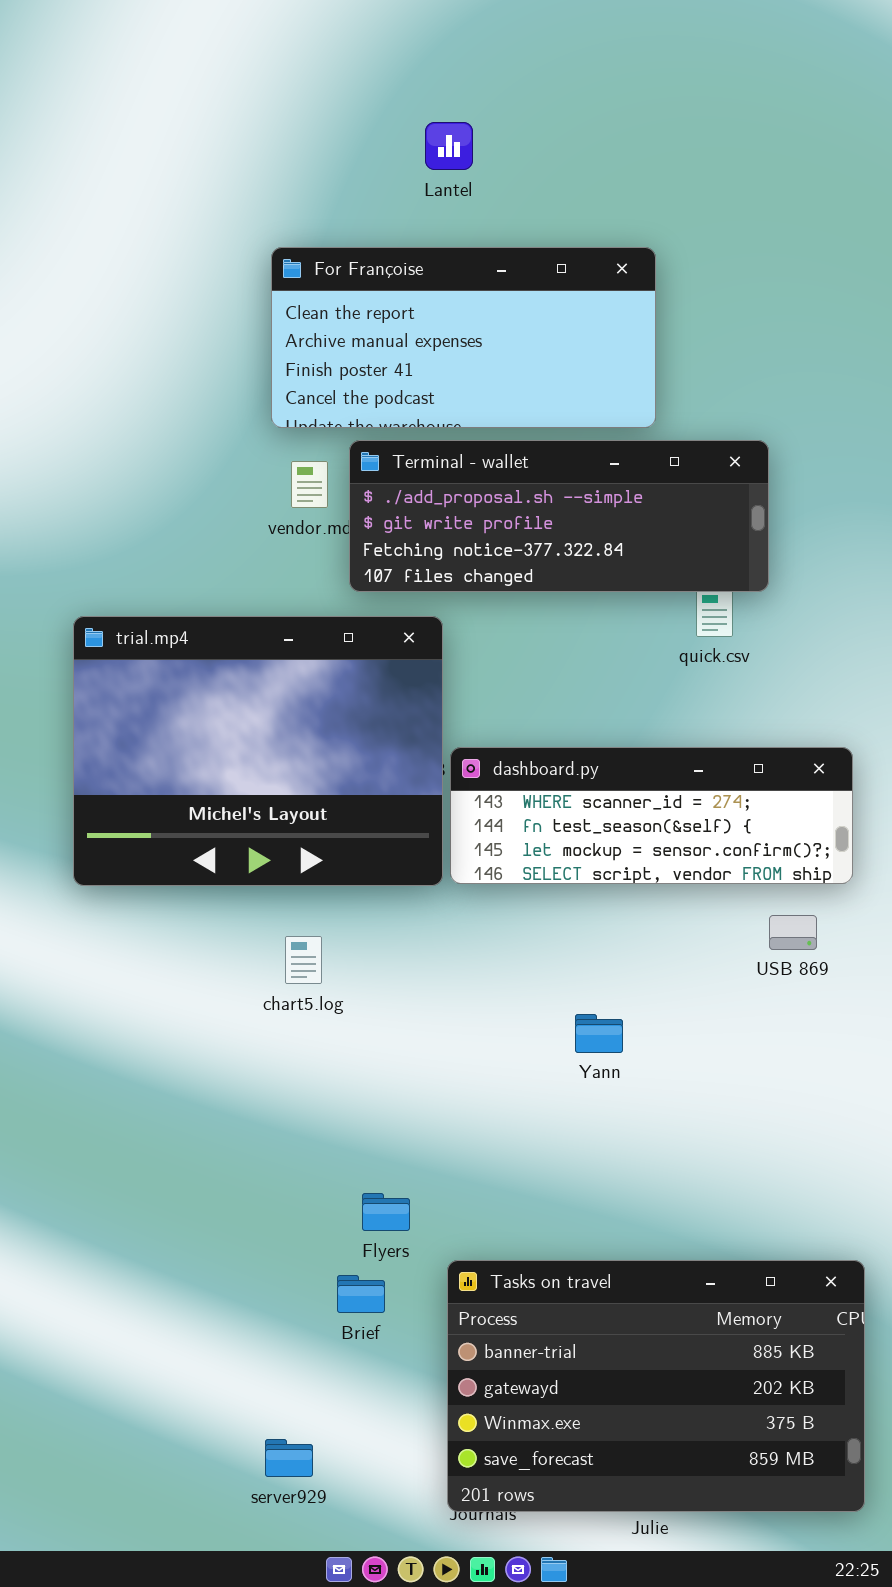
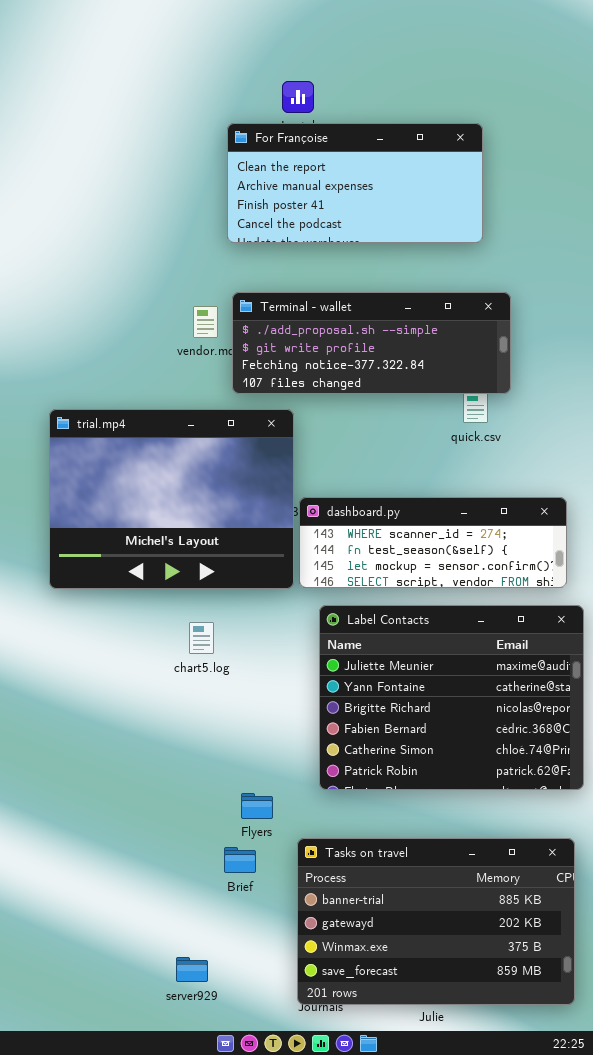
For Françoise: [271,247,656,428] -> [227,123,483,243], moved
Label Contacts: none -> [319,605,584,790], opened

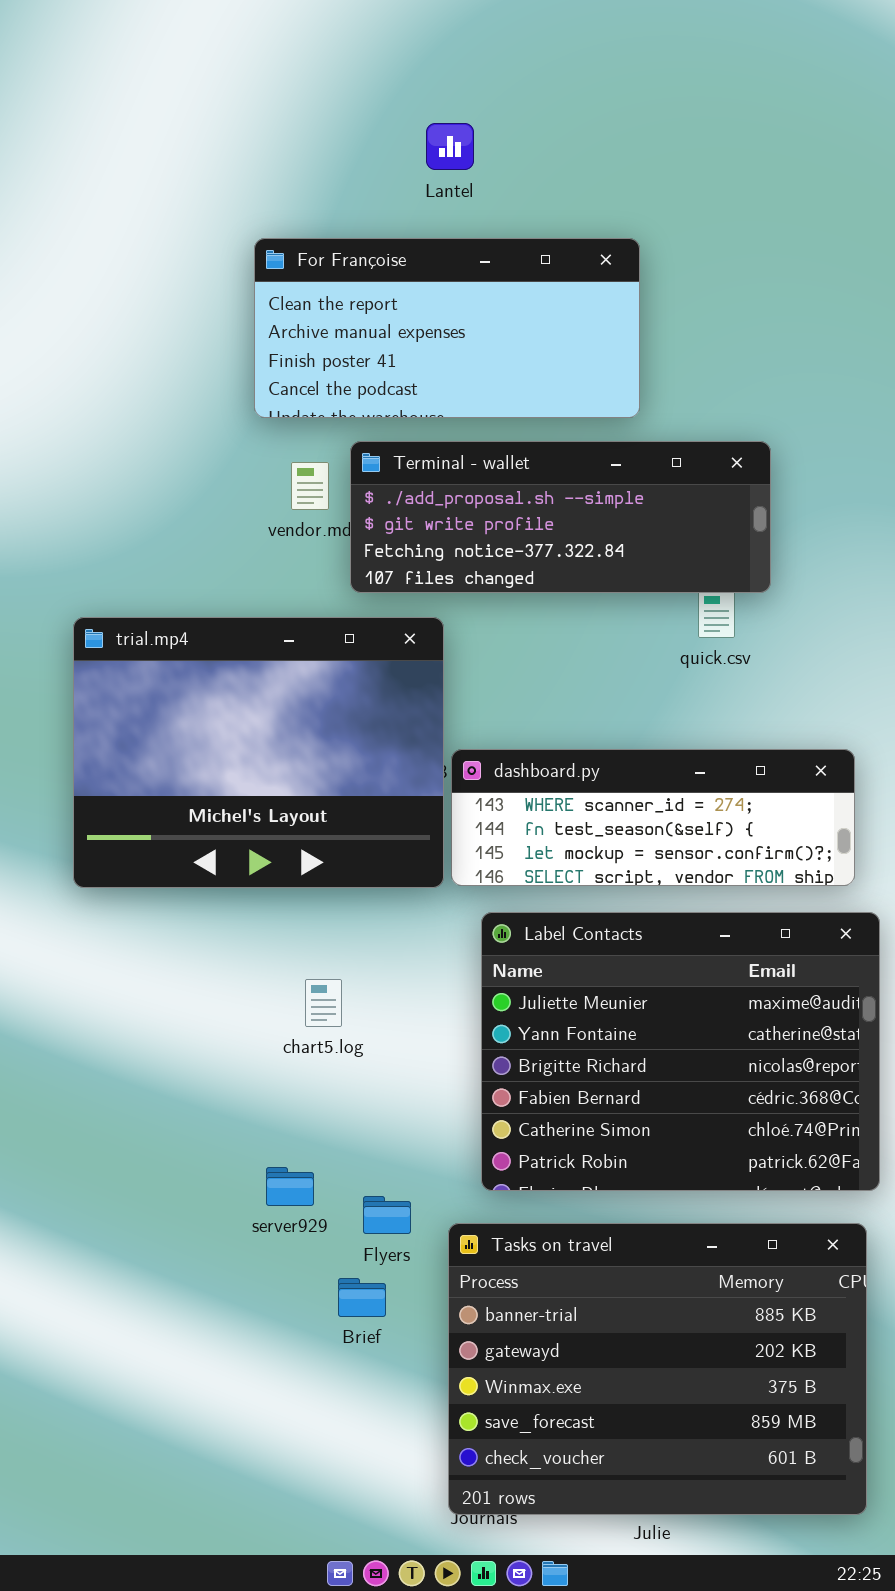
For Françoise: [227,123,483,243] -> [254,238,640,418], moved
chart5.log: [189,622,214,654] -> [305,979,342,1027], moved
Tasks on travel: [297,838,575,1005] -> [448,1223,867,1515], resized
server929: [176,957,208,982] -> [266,1167,314,1206], moved

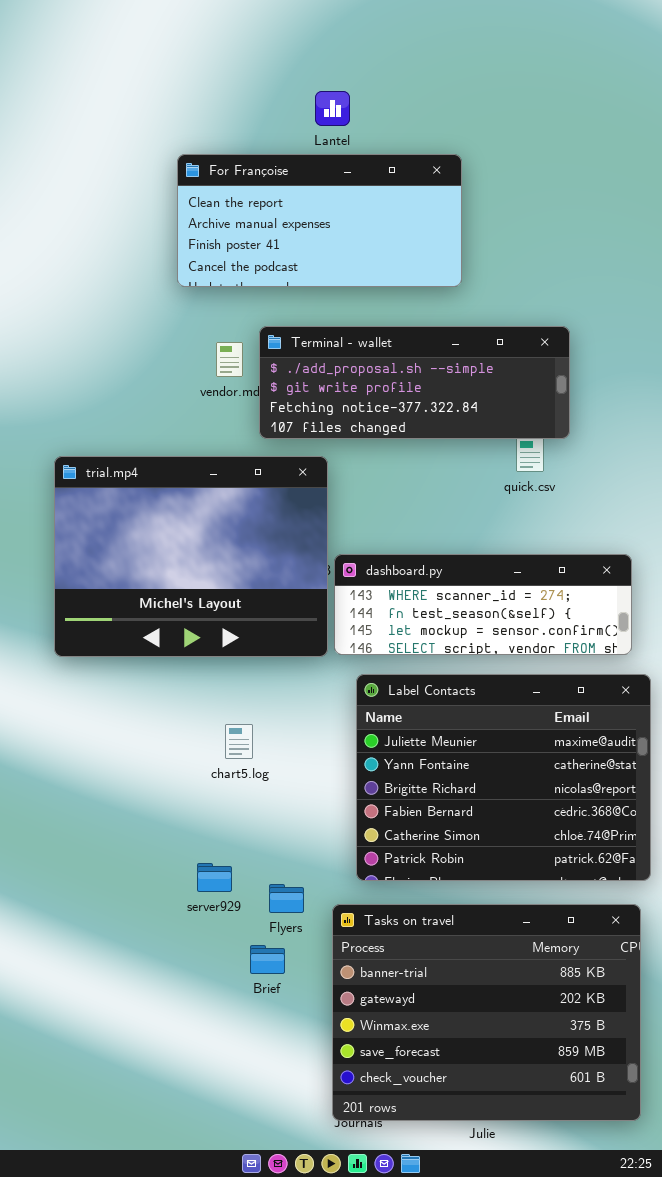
For Françoise: [254,238,640,418] -> [177,154,462,287], moved

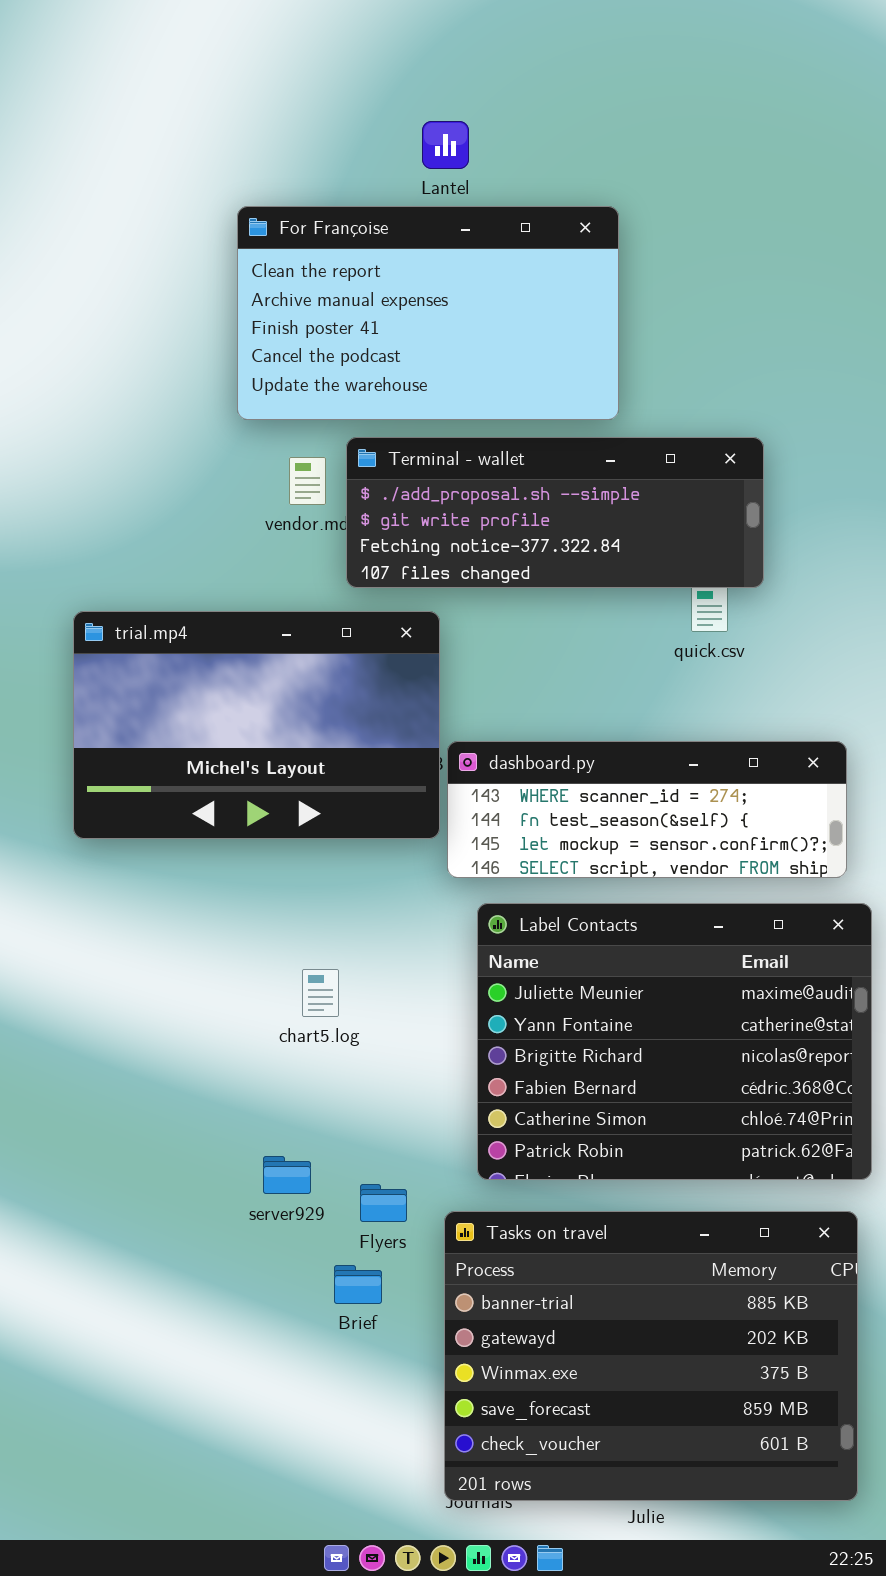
For Françoise: [177,154,462,287] -> [237,206,619,420], resized
trial.mp4: [54,456,328,657] -> [73,611,440,839], resized

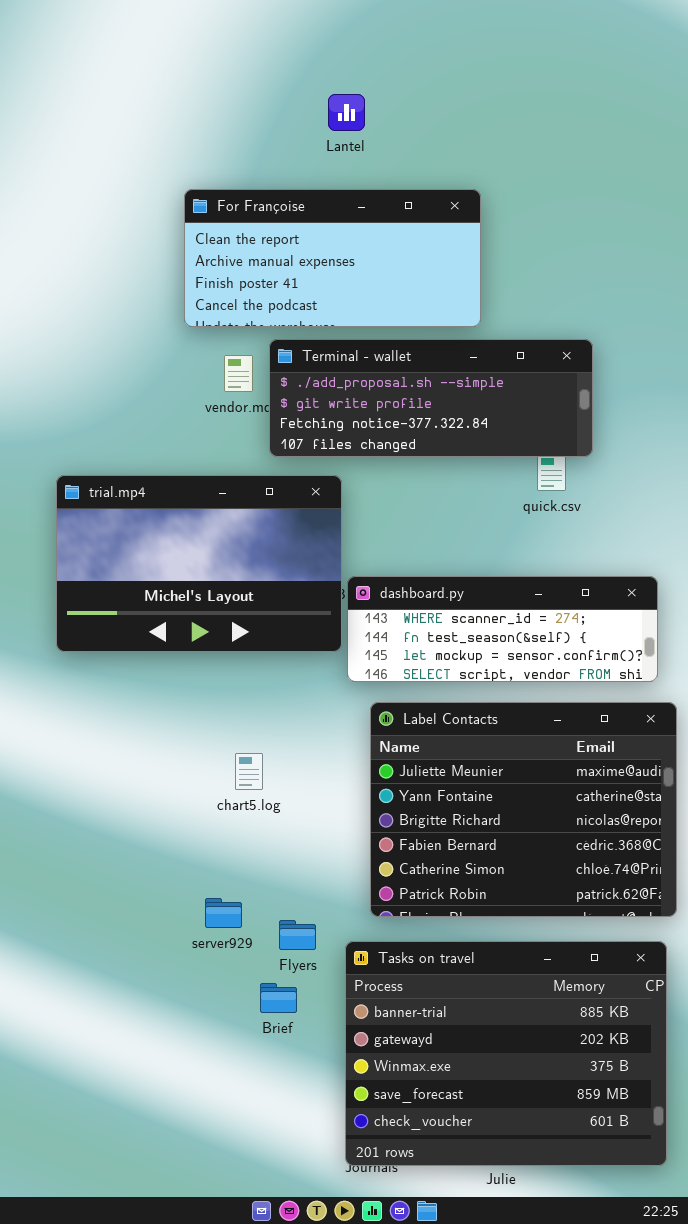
For Françoise: [237,206,619,420] -> [184,189,481,327], resized

